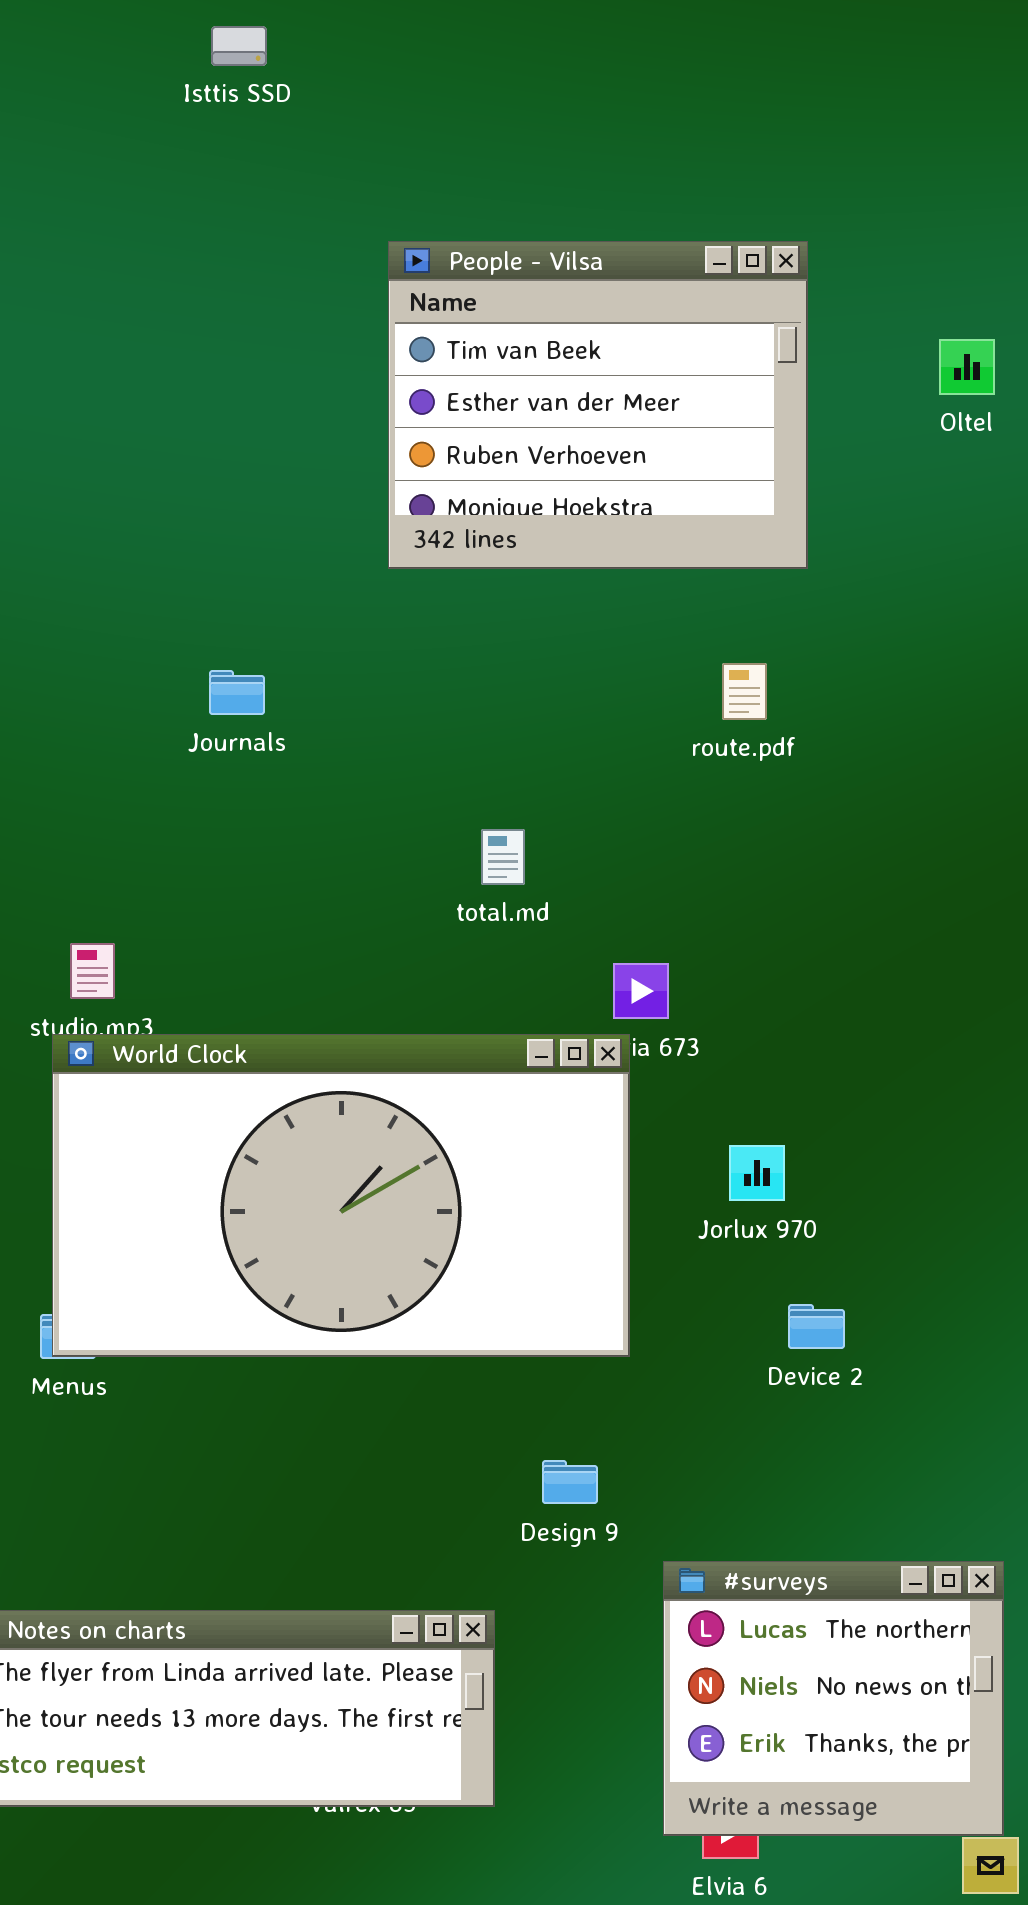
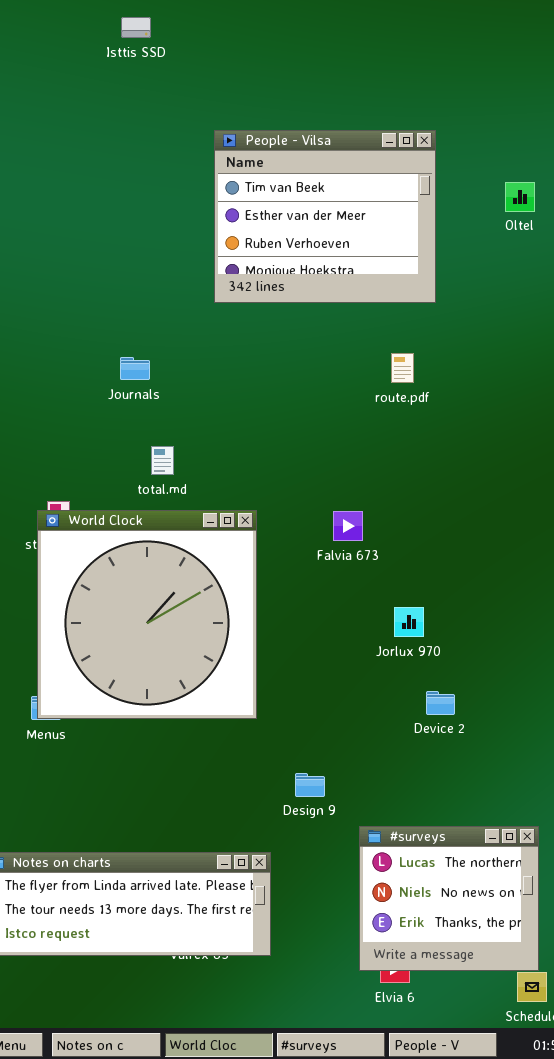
total.md: [481,829,525,885] -> [151,446,174,475], moved
World Clock: [52,1034,630,1357] -> [37,510,257,719], resized

